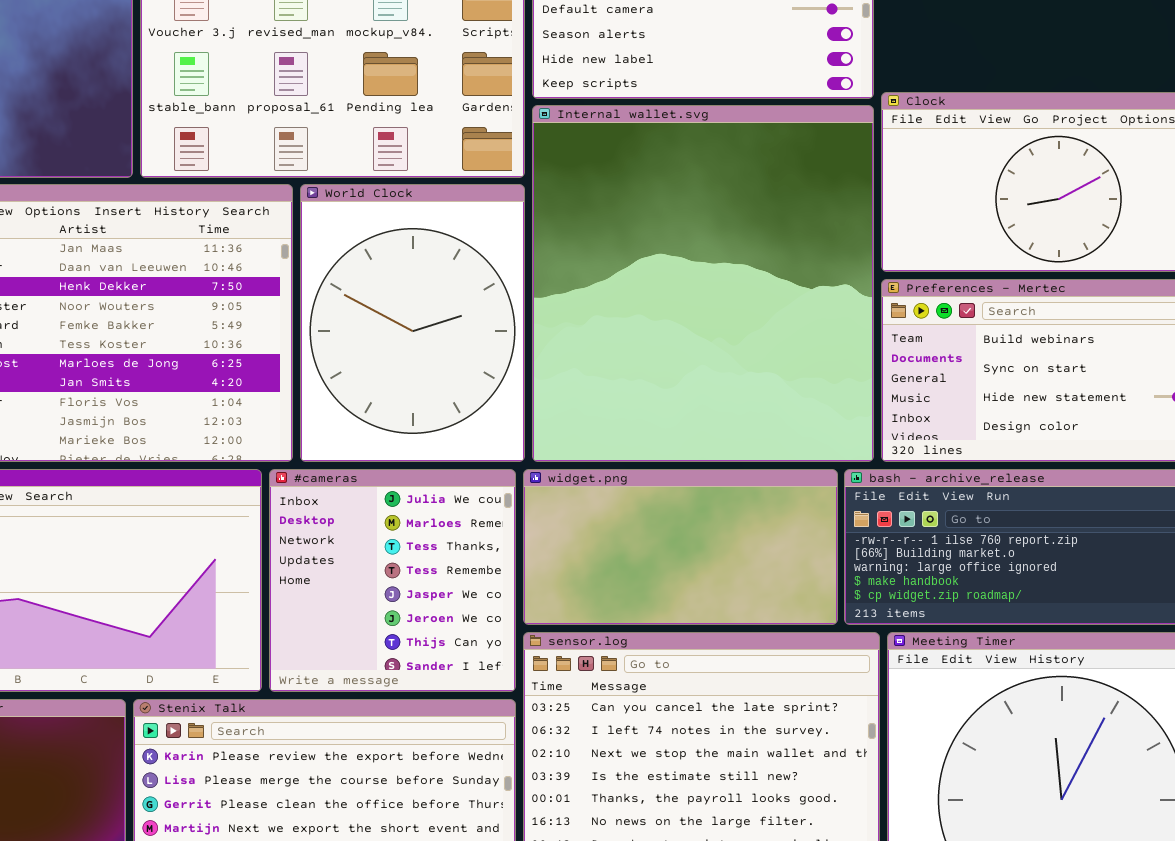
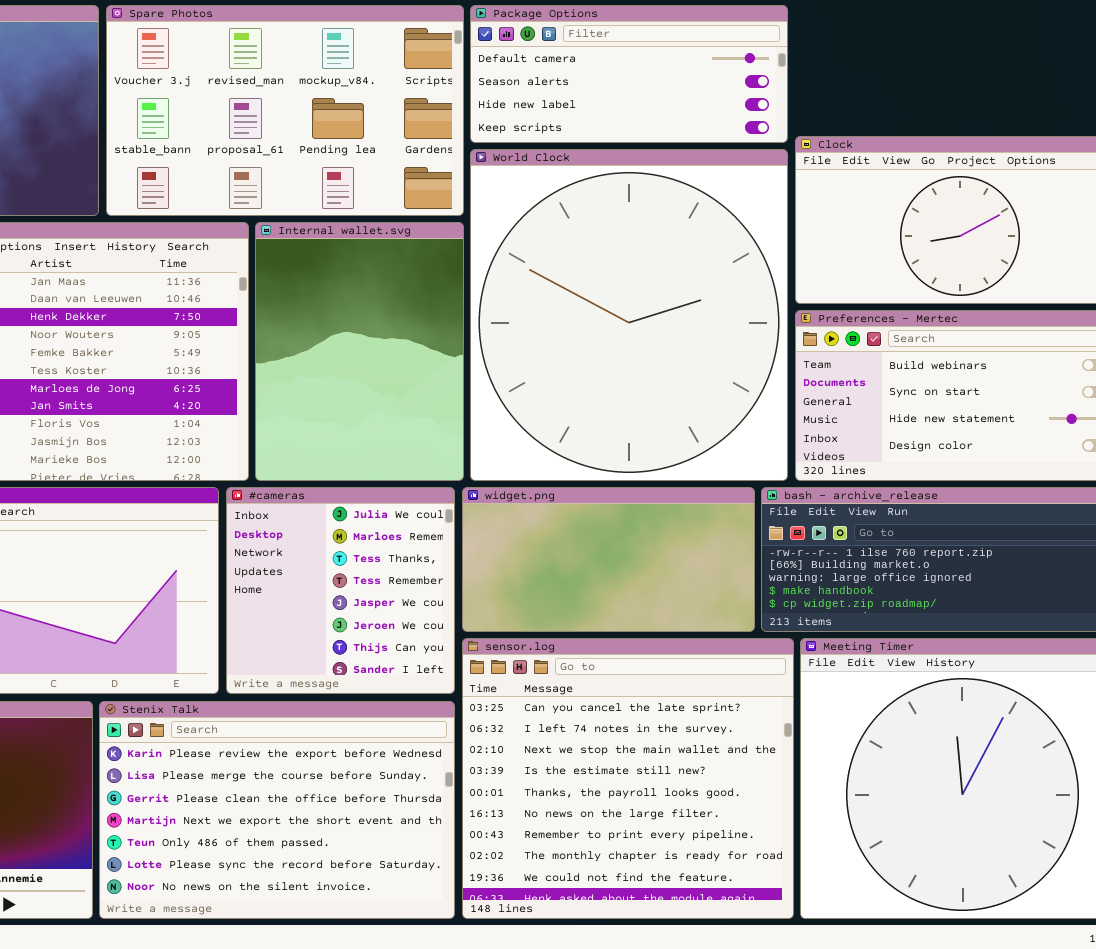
Internal wallet.svg: [532,105,874,462] -> [255,222,464,481], moved, resized
World Clock: [300,184,525,462] -> [470,149,788,481], moved, resized

